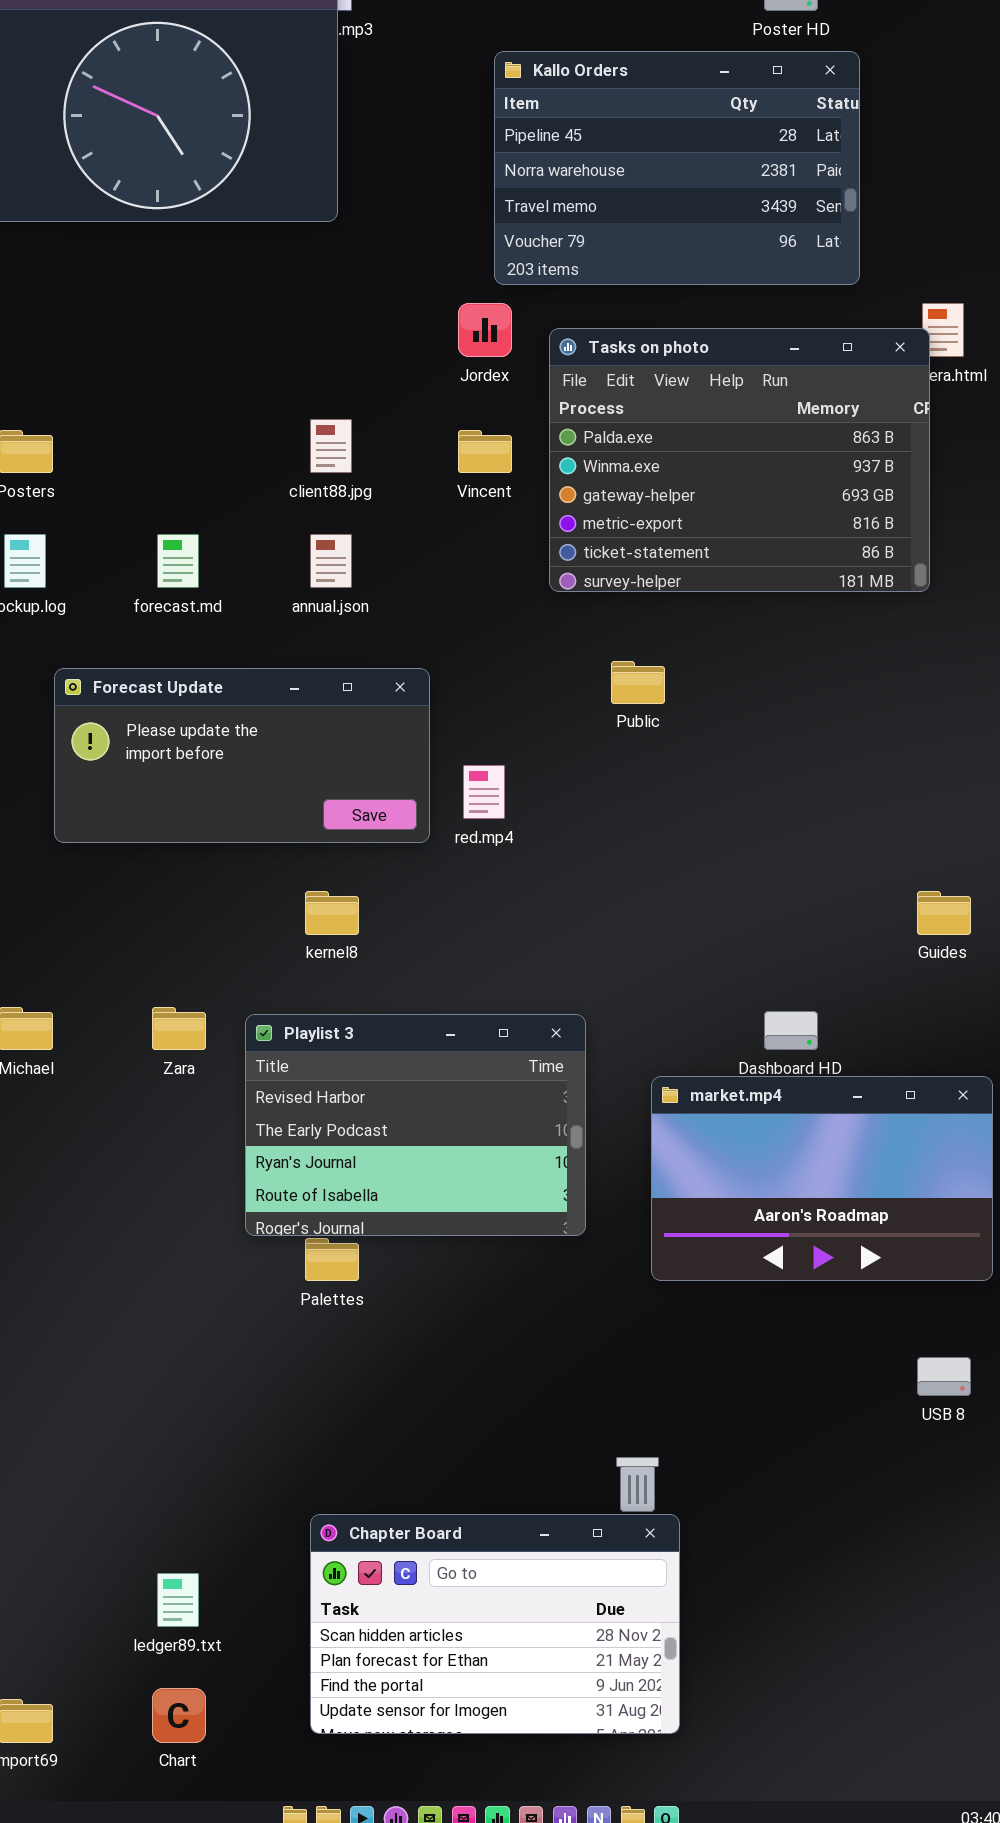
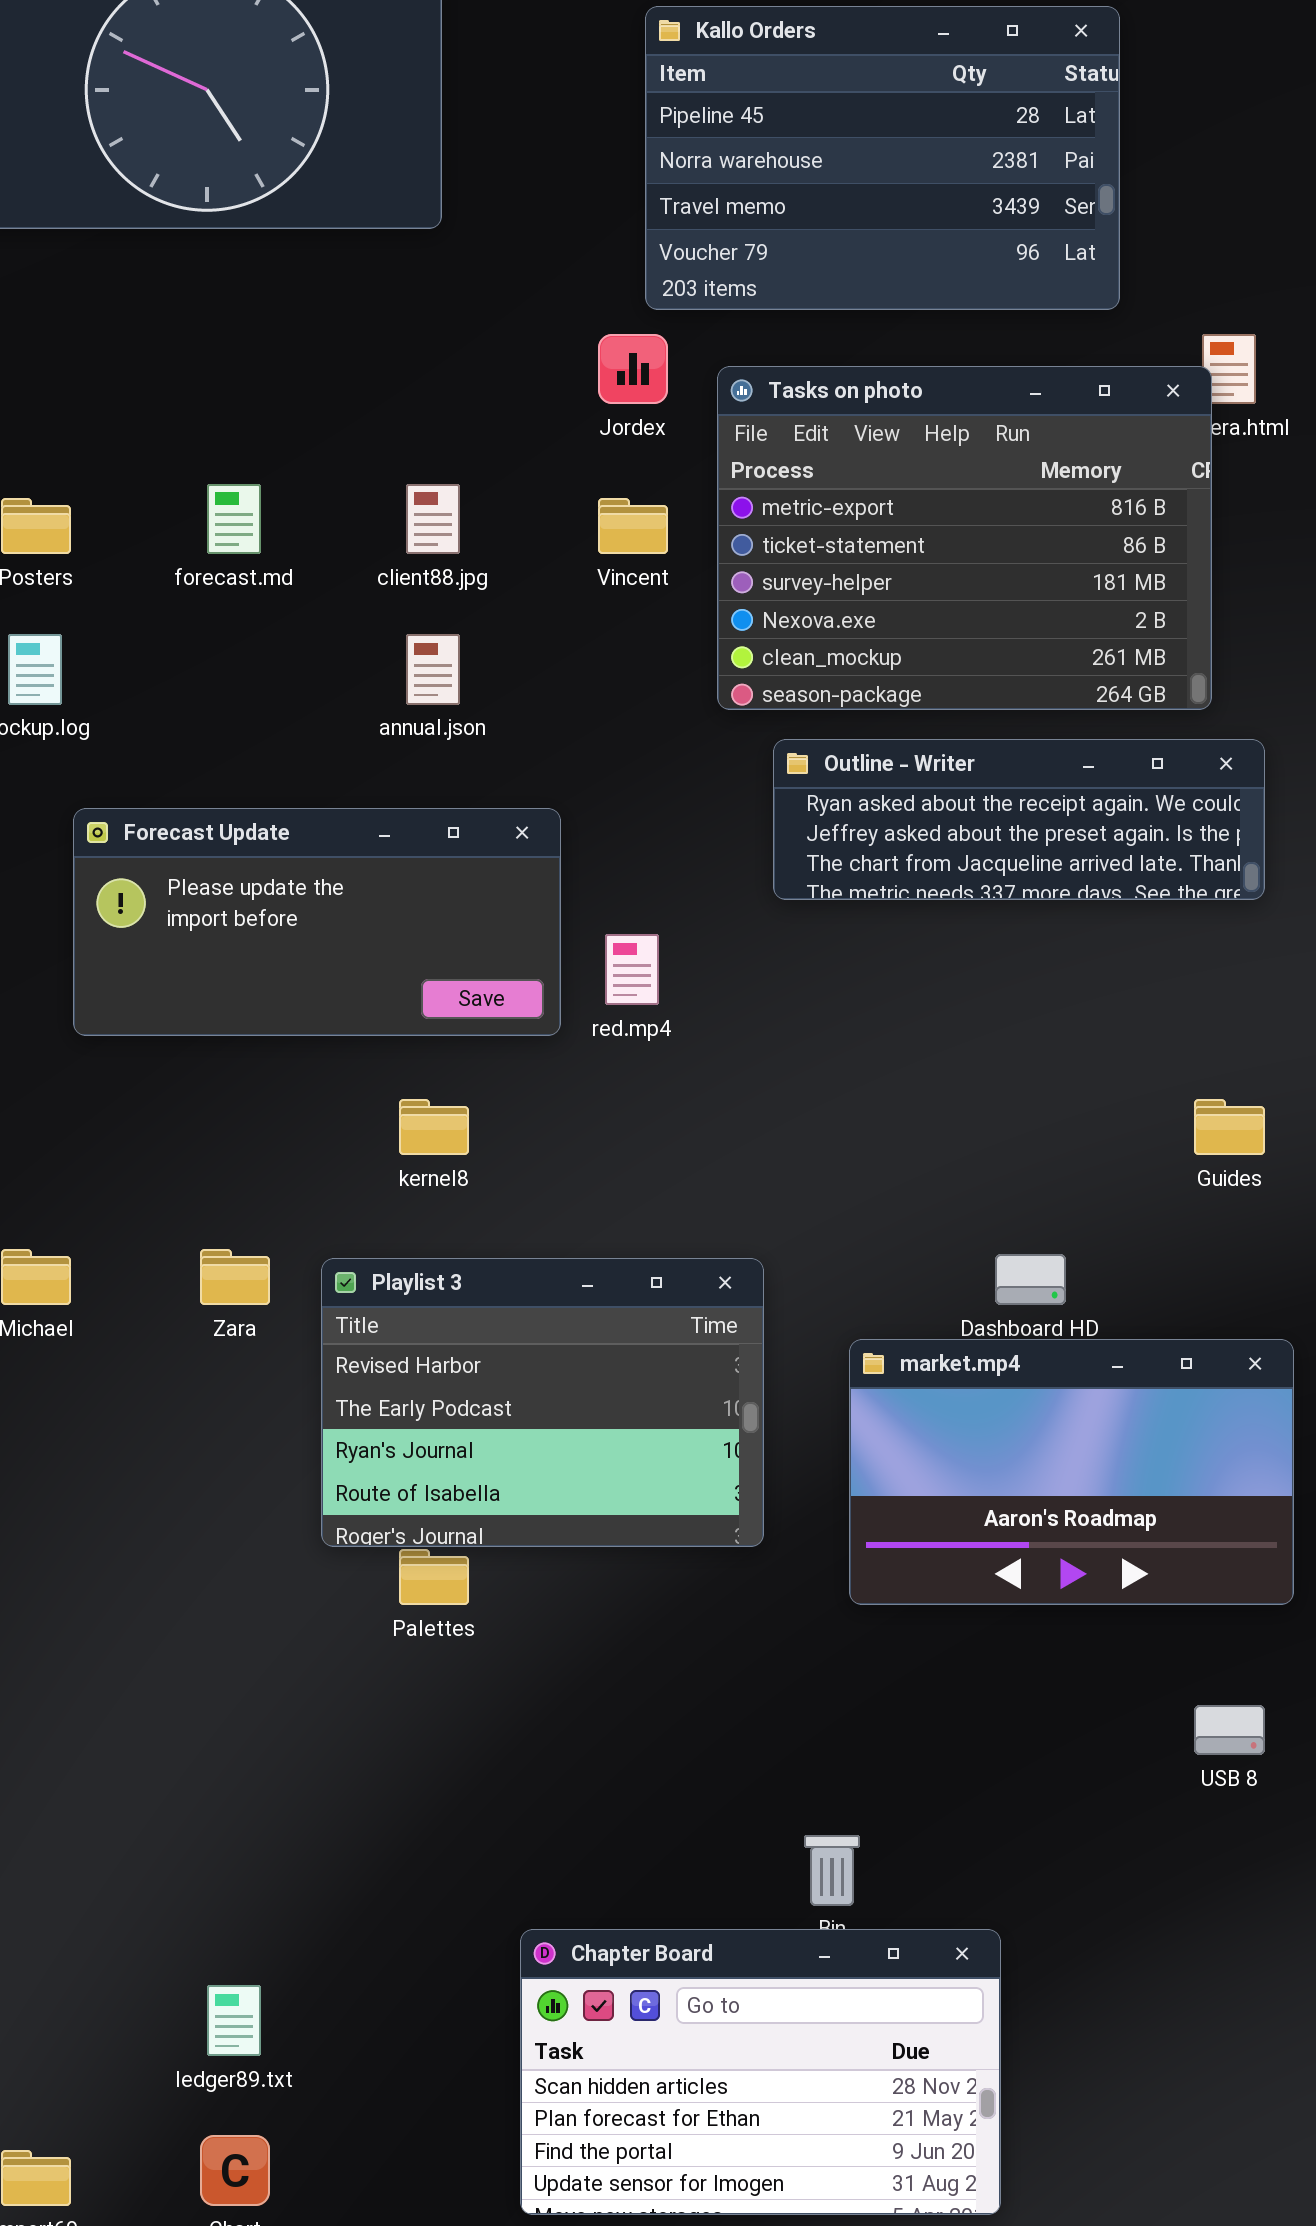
Tasks on photo: [549,328,930,592] -> [717,366,1212,710], scrolled down 3 rows
forecast.md: [157,534,199,588] -> [207,484,261,554], moved
Outline - Writer: none -> [773,739,1265,900], opened
Chapter Board: [310,1514,680,1734] -> [520,1929,1001,2215], moved

